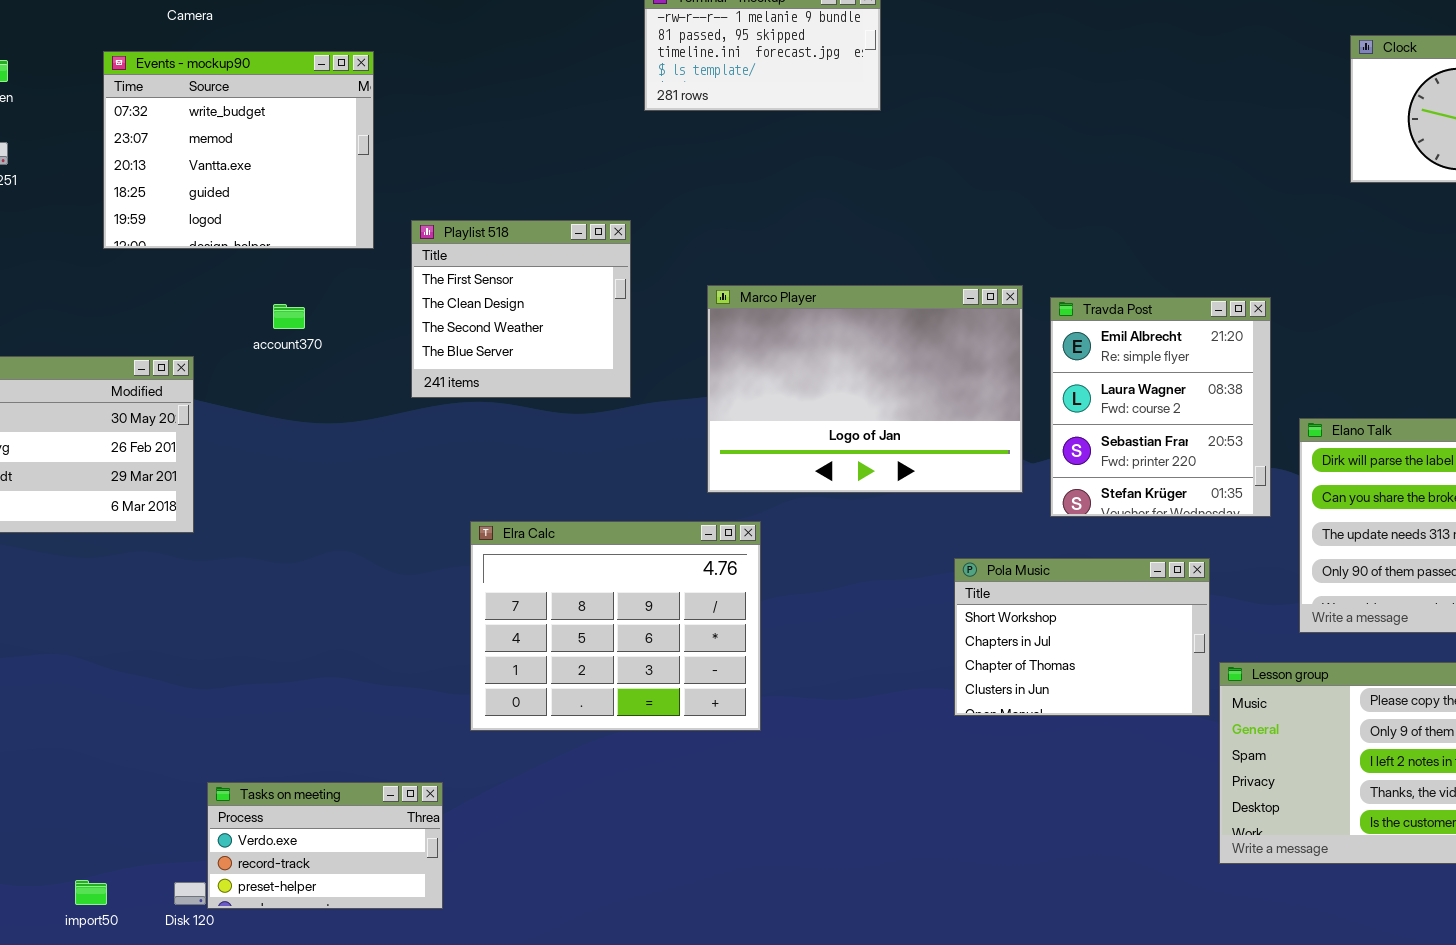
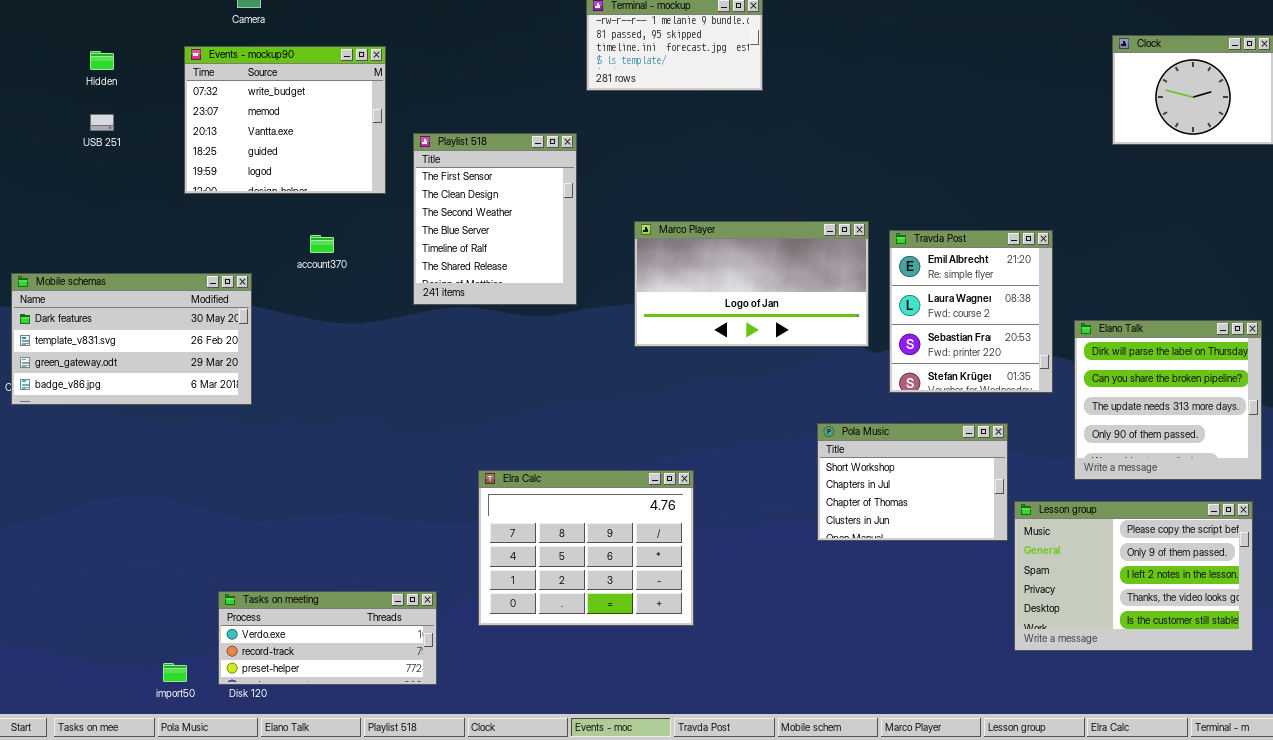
Playlist 518: [411,220,631,398] -> [413,133,577,305], resized
Marco Player: [707,285,1023,493] -> [634,221,869,347], resized
Elra Calc: [470,521,761,731] -> [478,470,694,626], moved
Tasks on meeting: [207,782,443,909] -> [218,591,437,685], resized

